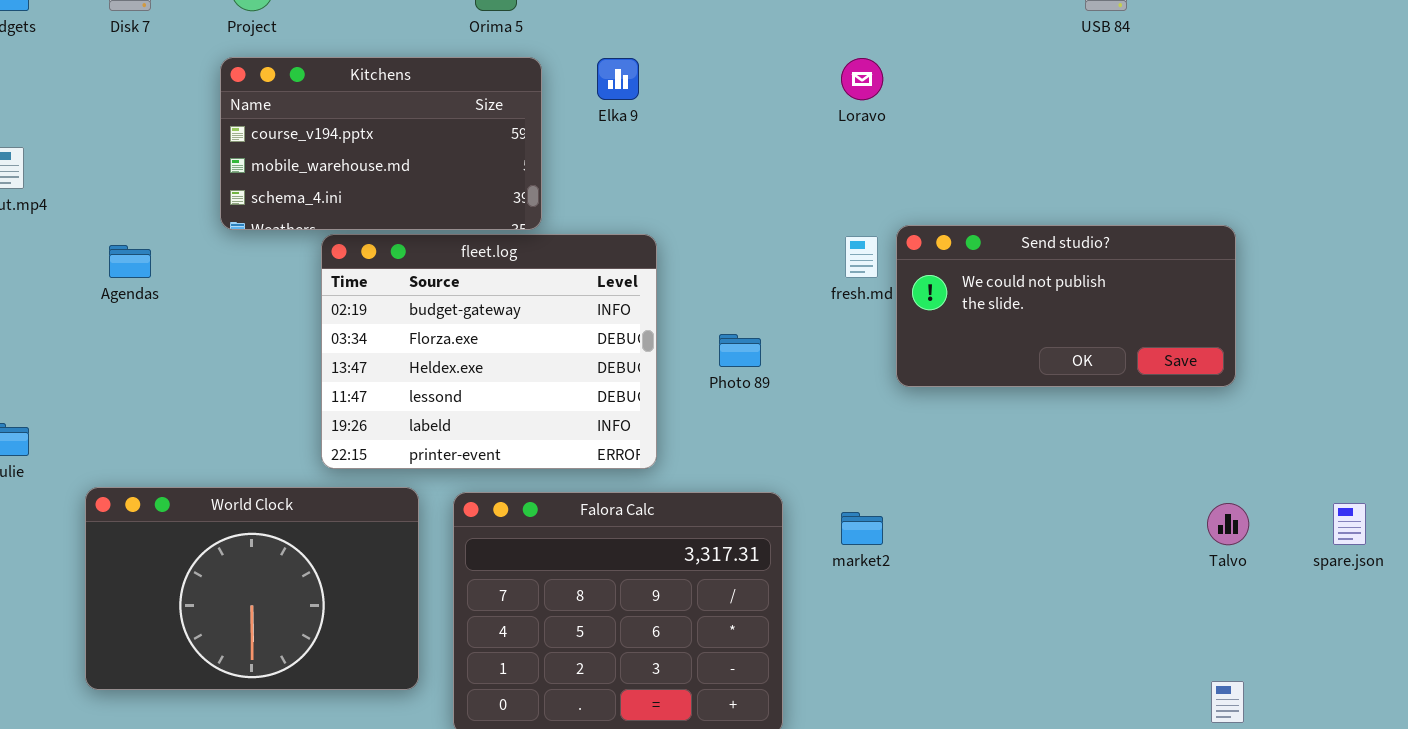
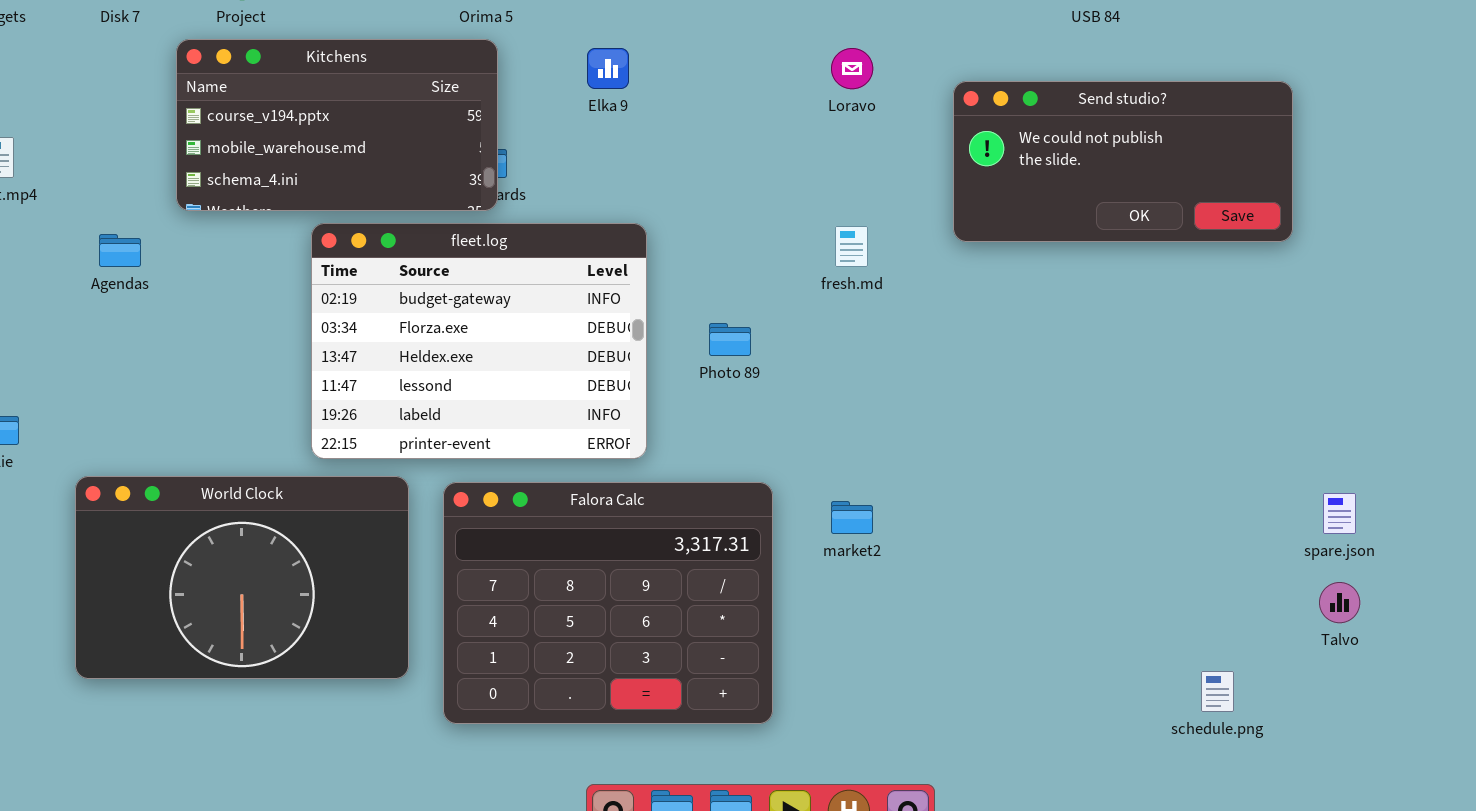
Kitchens: [220,57,542,230] -> [176,39,498,211], moved
Send studio?: [896,225,1236,387] -> [953,81,1293,242], moved
Talvo: [1207,503,1249,545] -> [1319,582,1360,623], moved

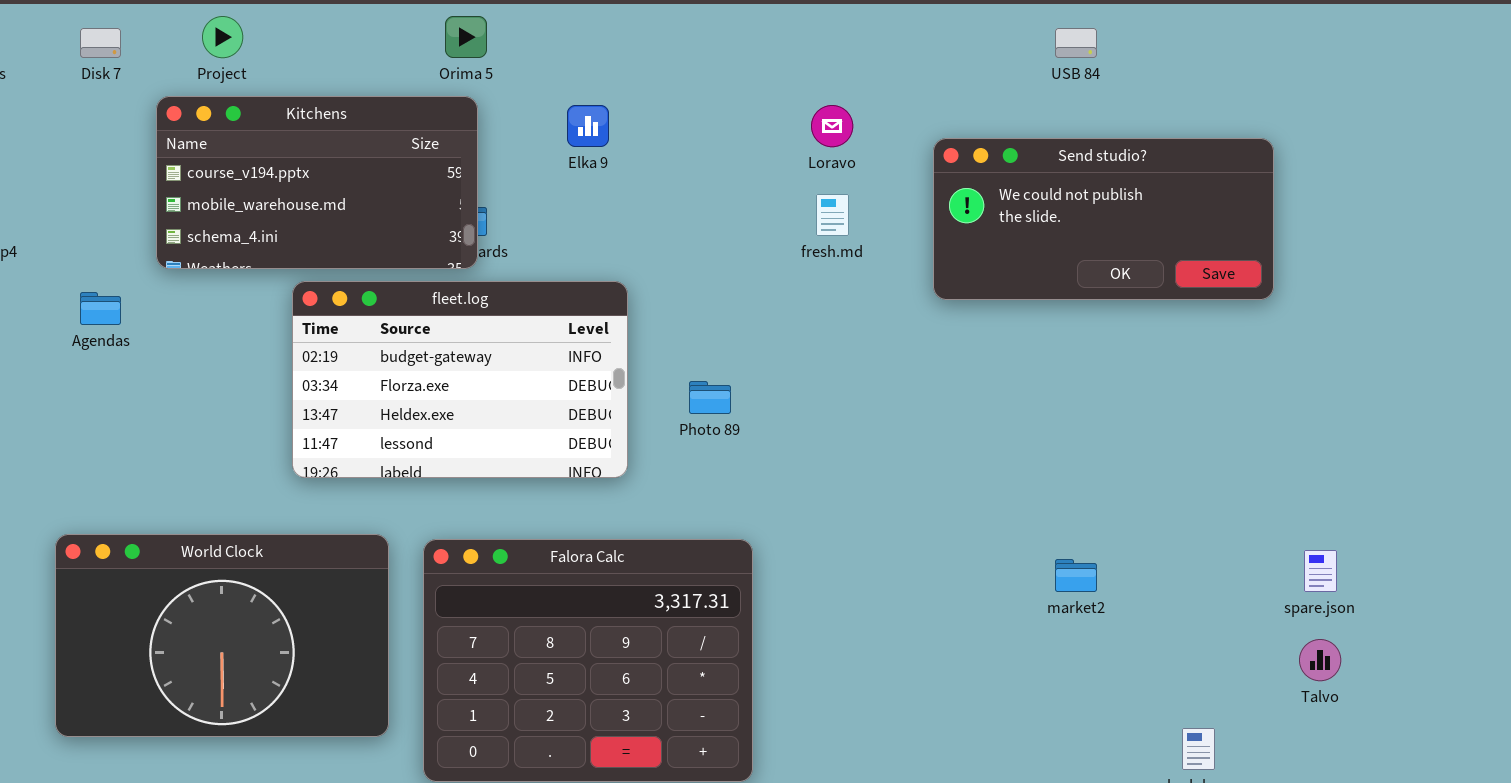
fleet.log: [311,223,647,459] -> [292,281,628,478], resized
fresh.md: [835,226,868,267] -> [816,194,849,236], moved
market2: [831,501,873,534] -> [1055,559,1097,592], moved

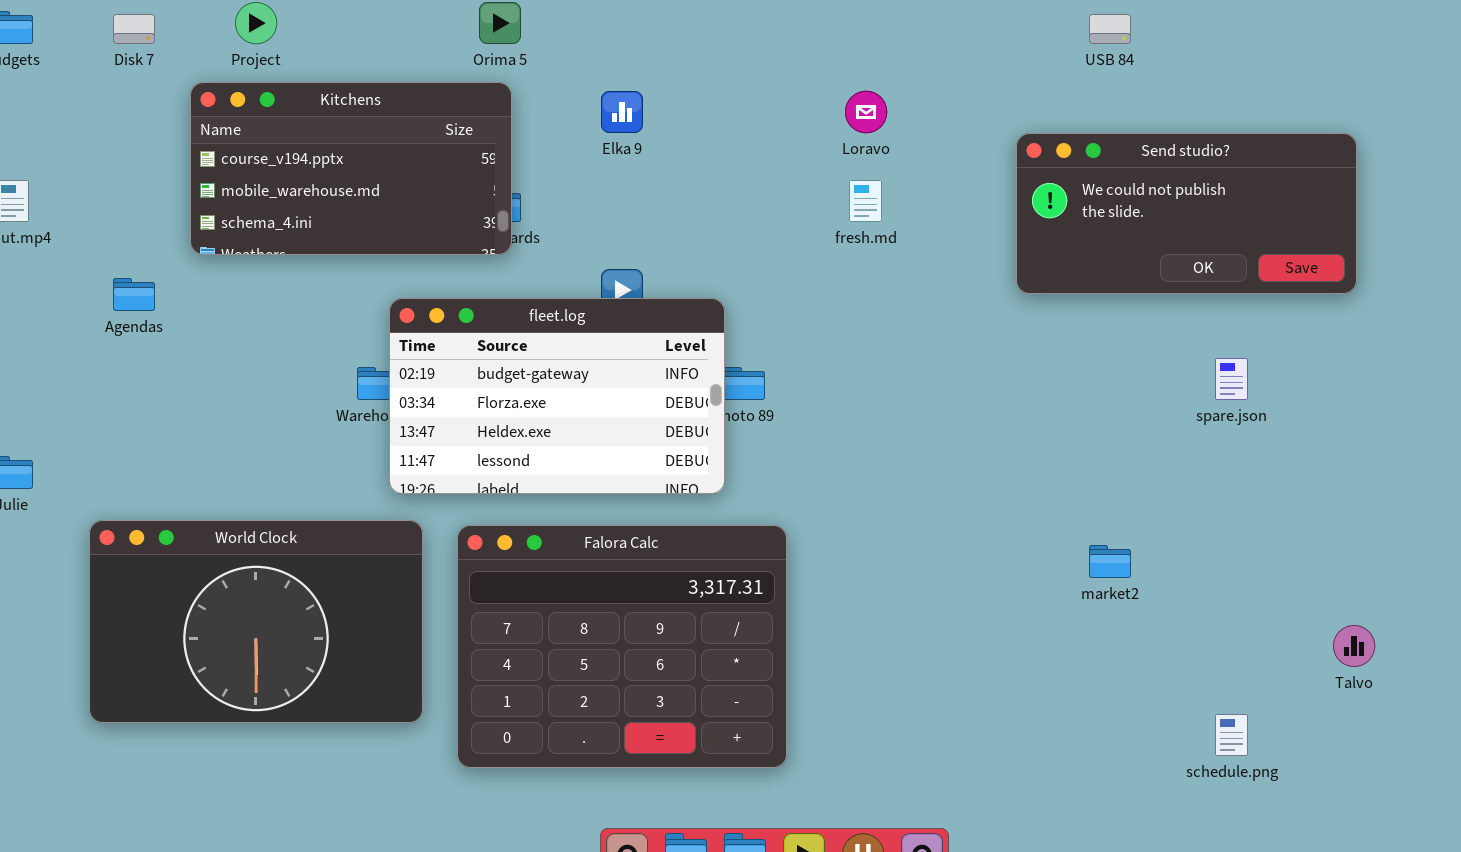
Send studio?: [933,138,1274,300] -> [1016,133,1357,294], moved
fleet.log: [292,281,628,478] -> [389,298,725,494], moved
spare.json: [1304,550,1337,592] -> [1215,358,1248,400], moved

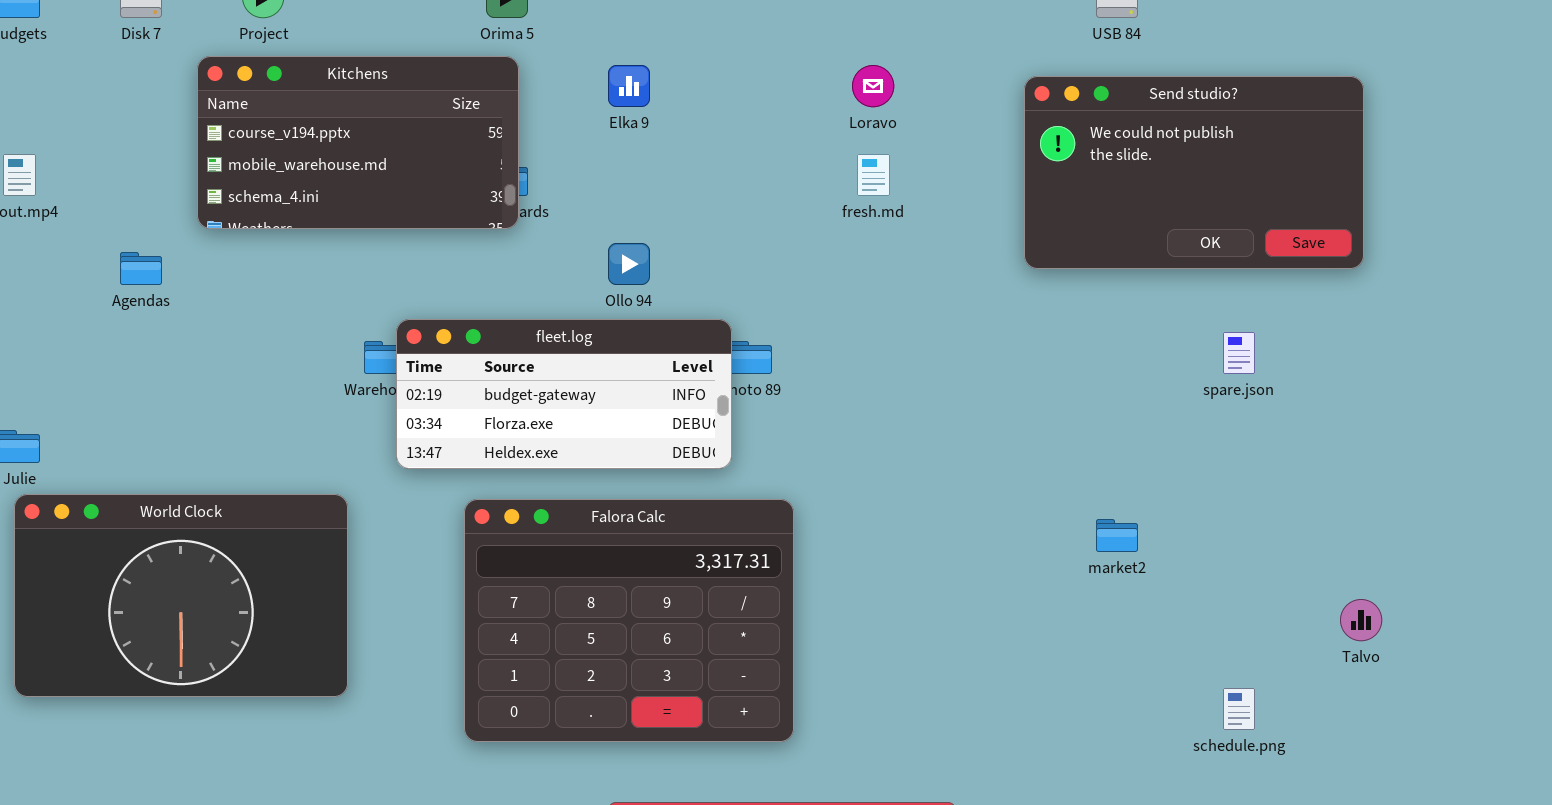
Send studio?: [1016,133,1357,294] -> [1024,76,1364,269], resized
fleet.log: [389,298,725,494] -> [396,319,732,469], resized
World Clock: [89,520,423,723] -> [14,494,348,697], moved

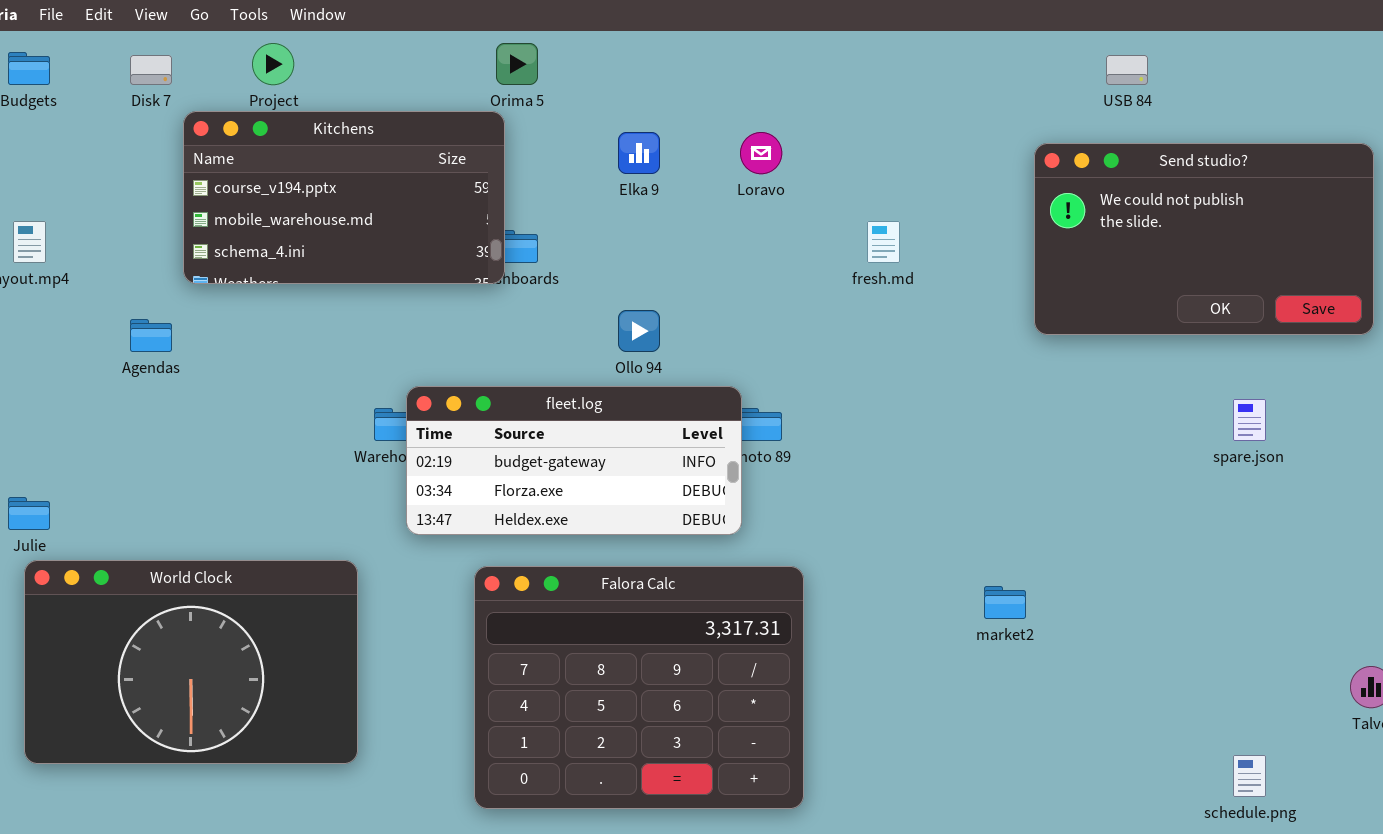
Kitchens: [197,56,519,229] -> [183,111,505,284], moved
Loravo: [852,65,894,107] -> [740,132,782,174], moved
market2: [1096,519,1138,552] -> [984,586,1026,619], moved

